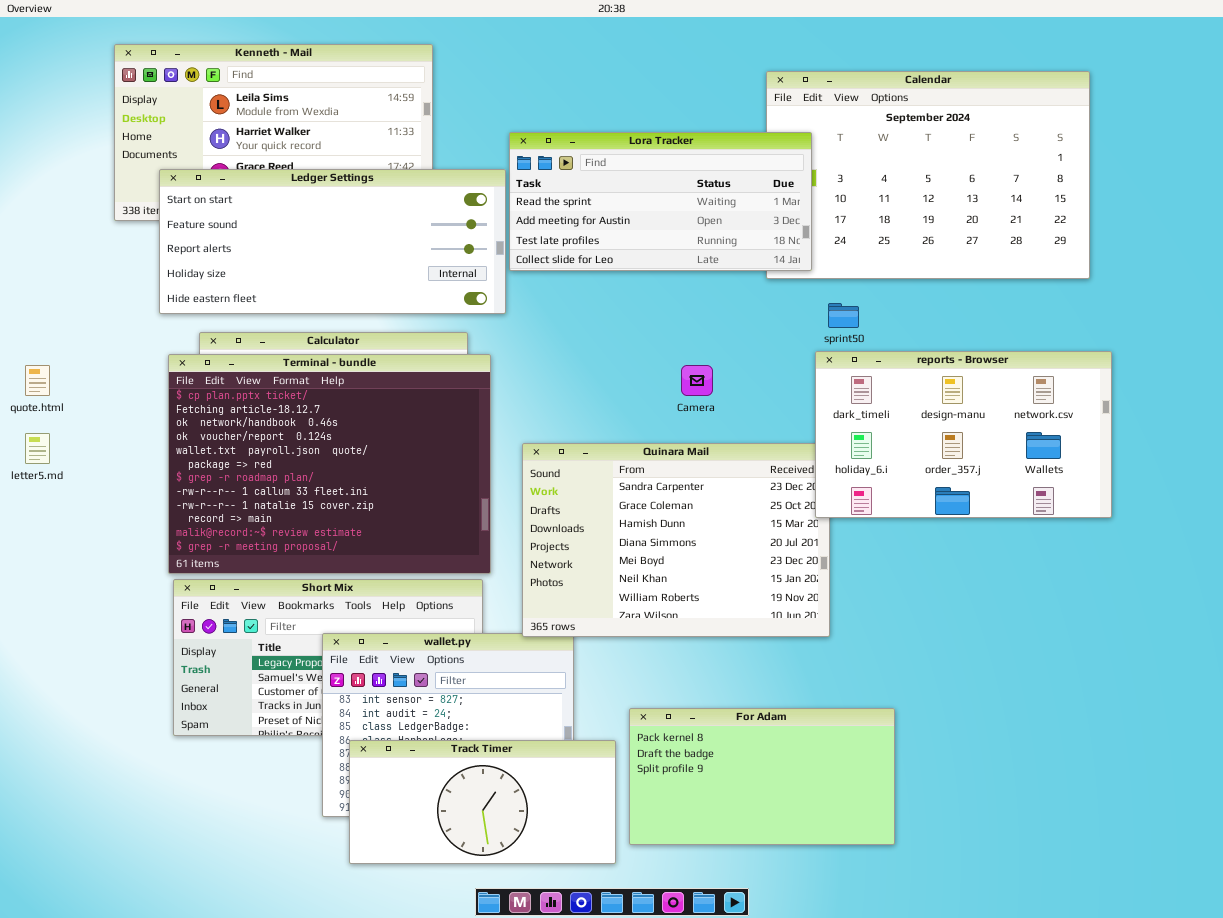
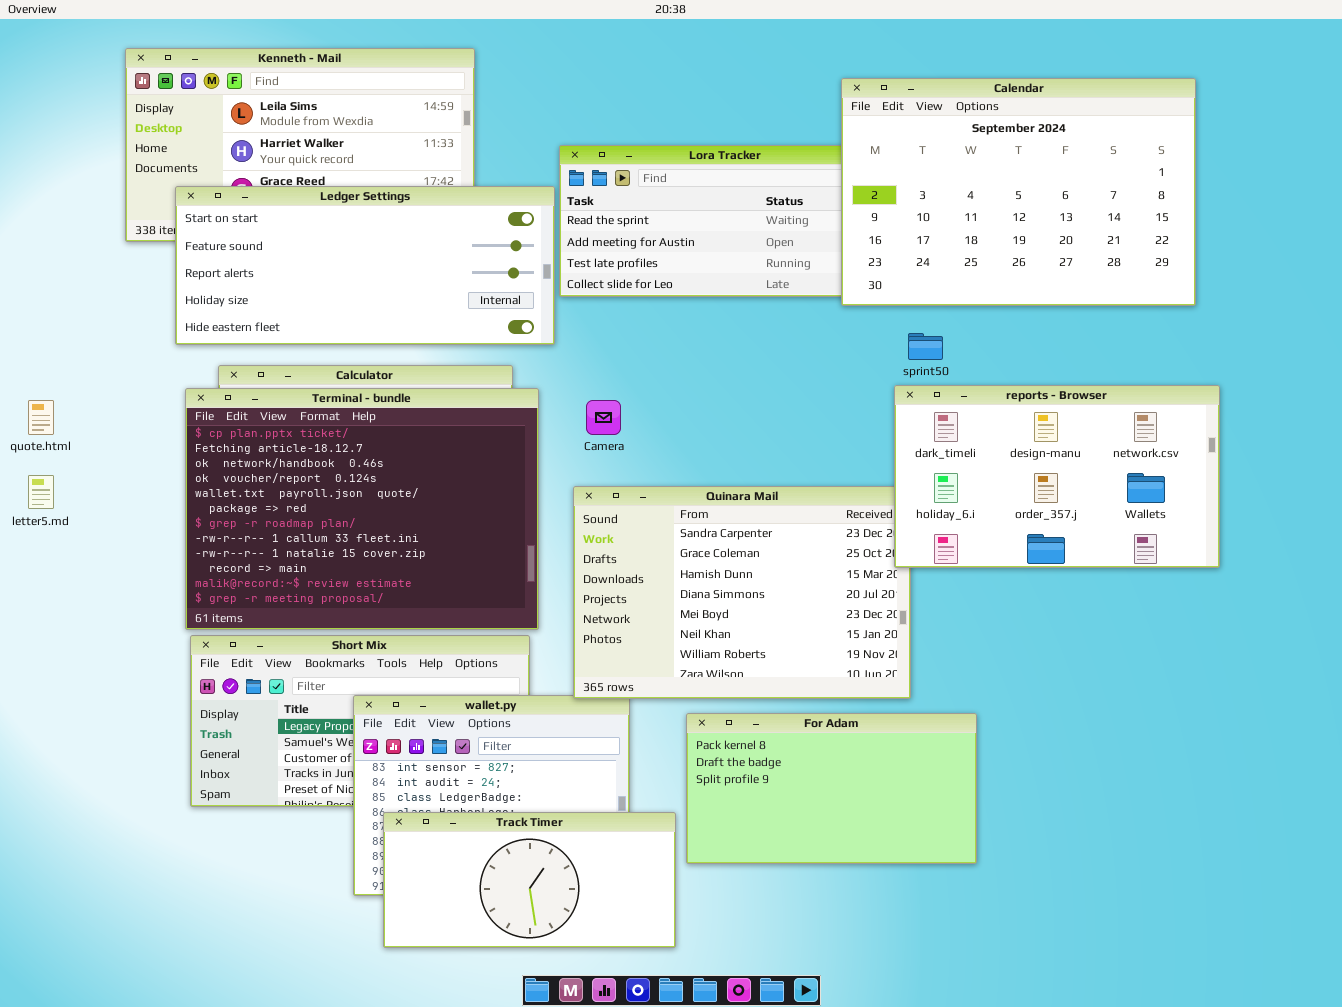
Calendar: [766,71,1090,279] -> [841,78,1196,306], raised
Camera: [681,365,713,396] -> [586,400,621,435], moved
For Adam: [629,708,895,845] -> [686,713,977,864], moved

